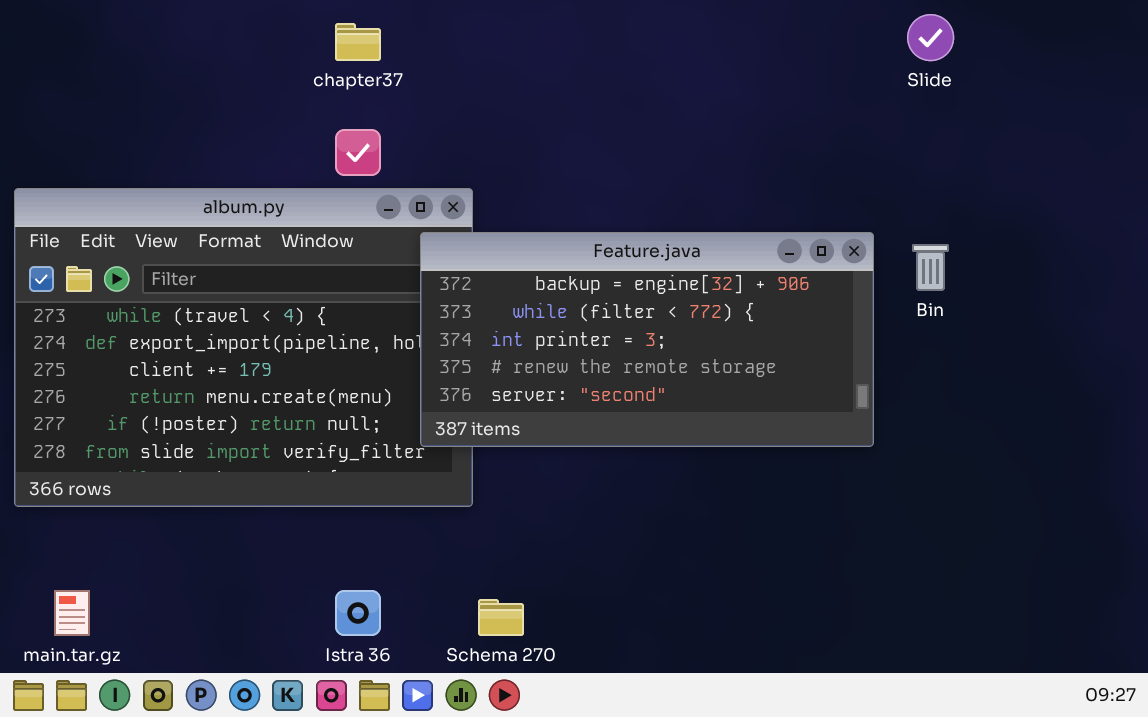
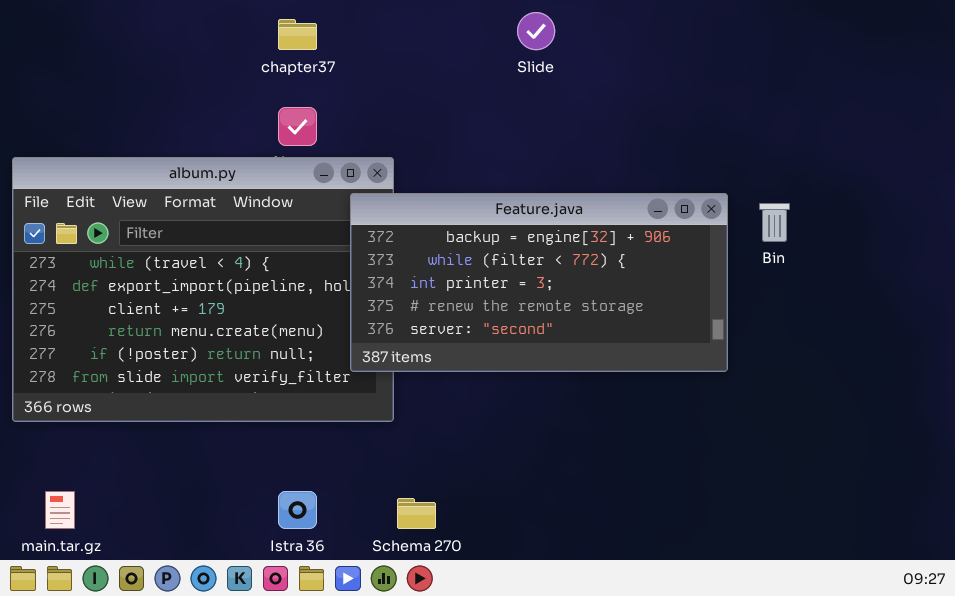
Slide: [907,14,954,61] -> [517,12,555,50], moved

